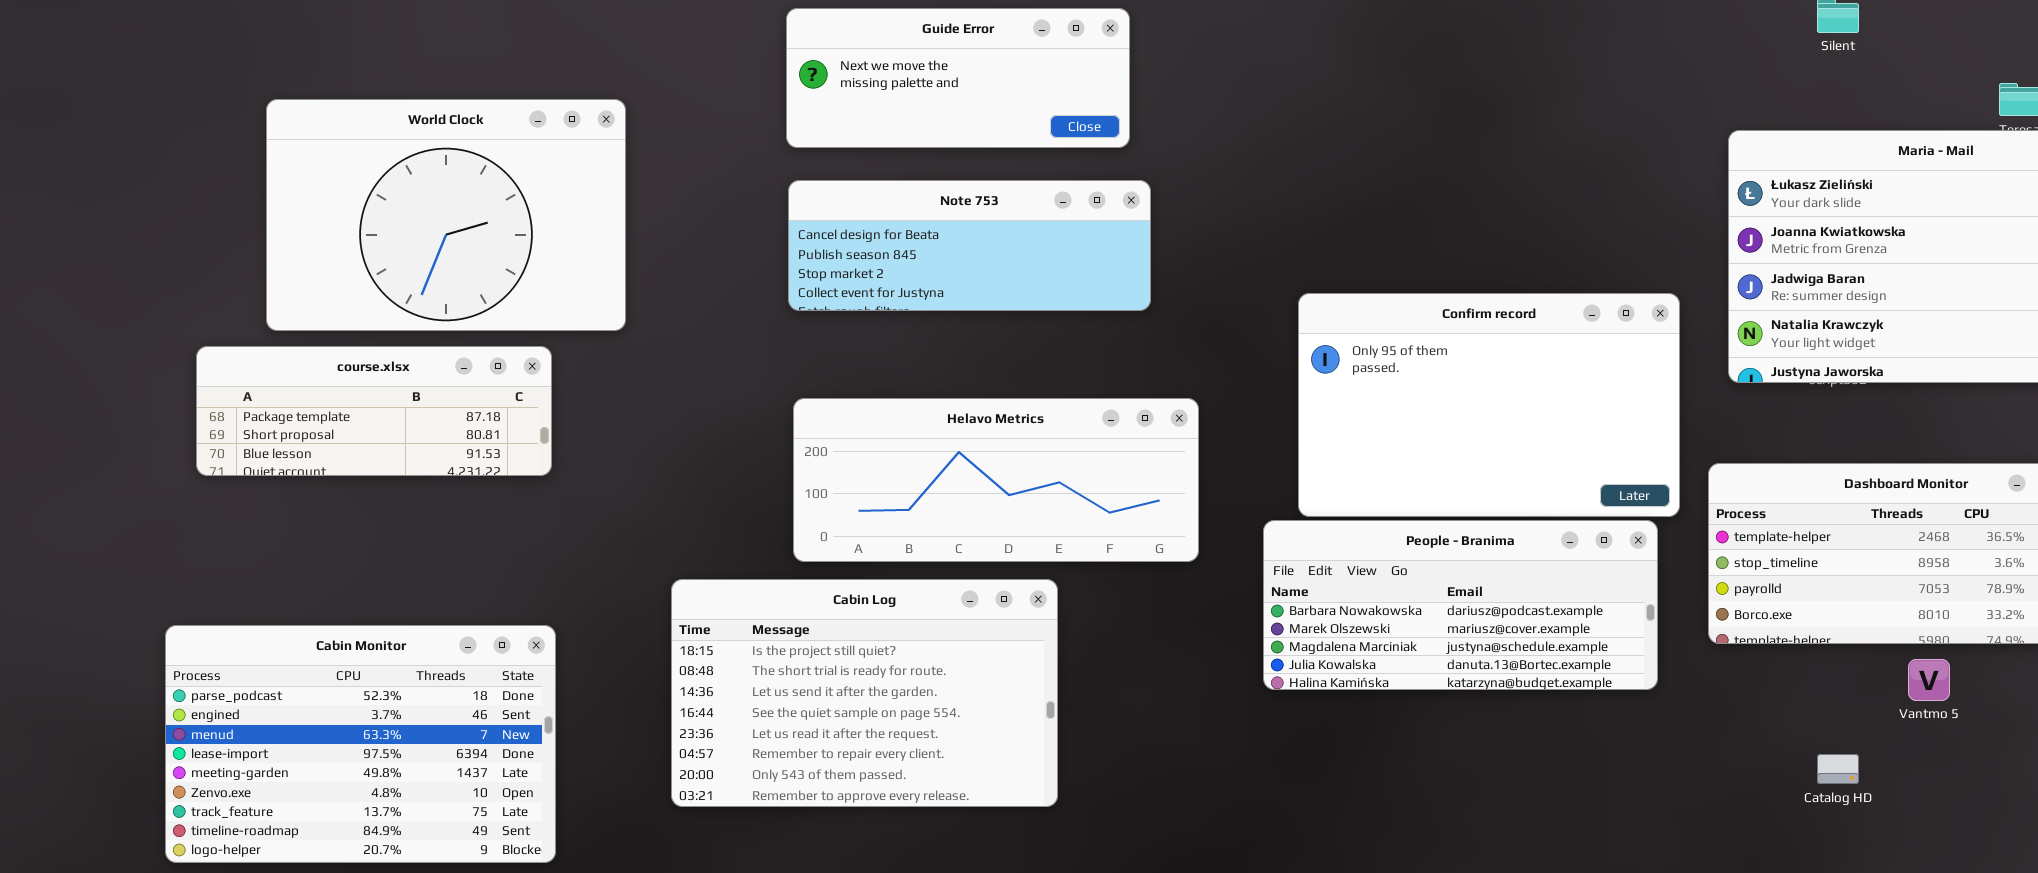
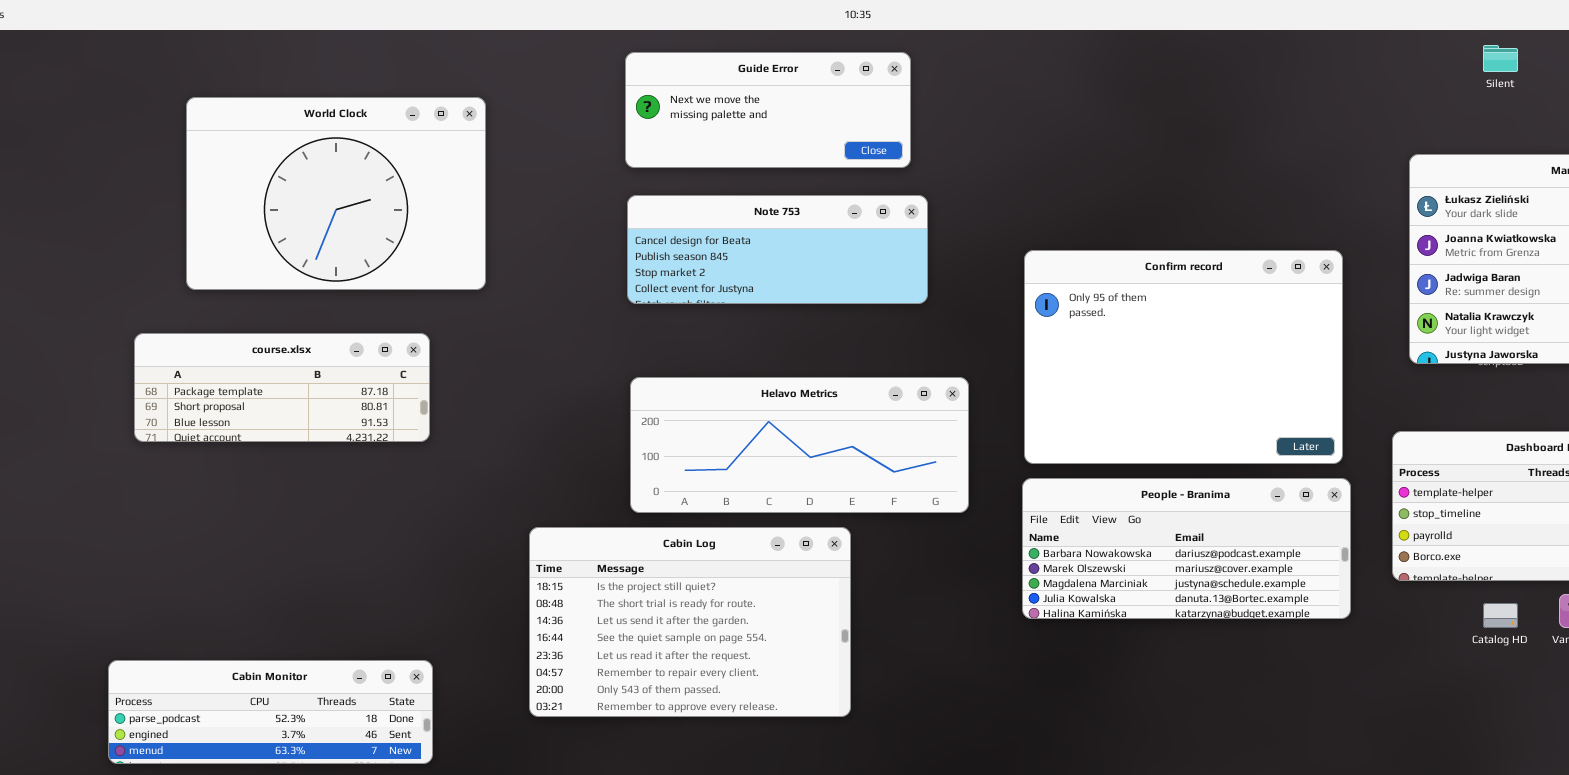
World Clock: [266,99,626,331] -> [186,97,486,290], moved
Confirm record: [1298,293,1680,517] -> [1024,250,1343,464], moved, resized
Cabin Monitor: [165,625,556,863] -> [108,660,433,764], resized
Catalog HD: [1817,754,1859,784] -> [1483,603,1518,628], moved

